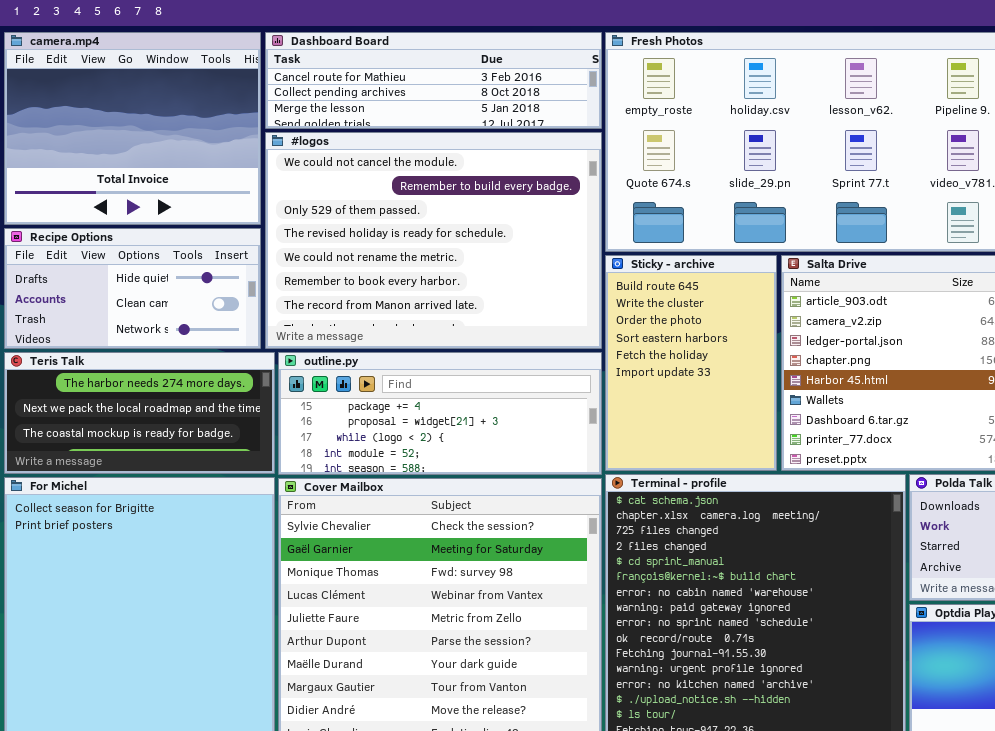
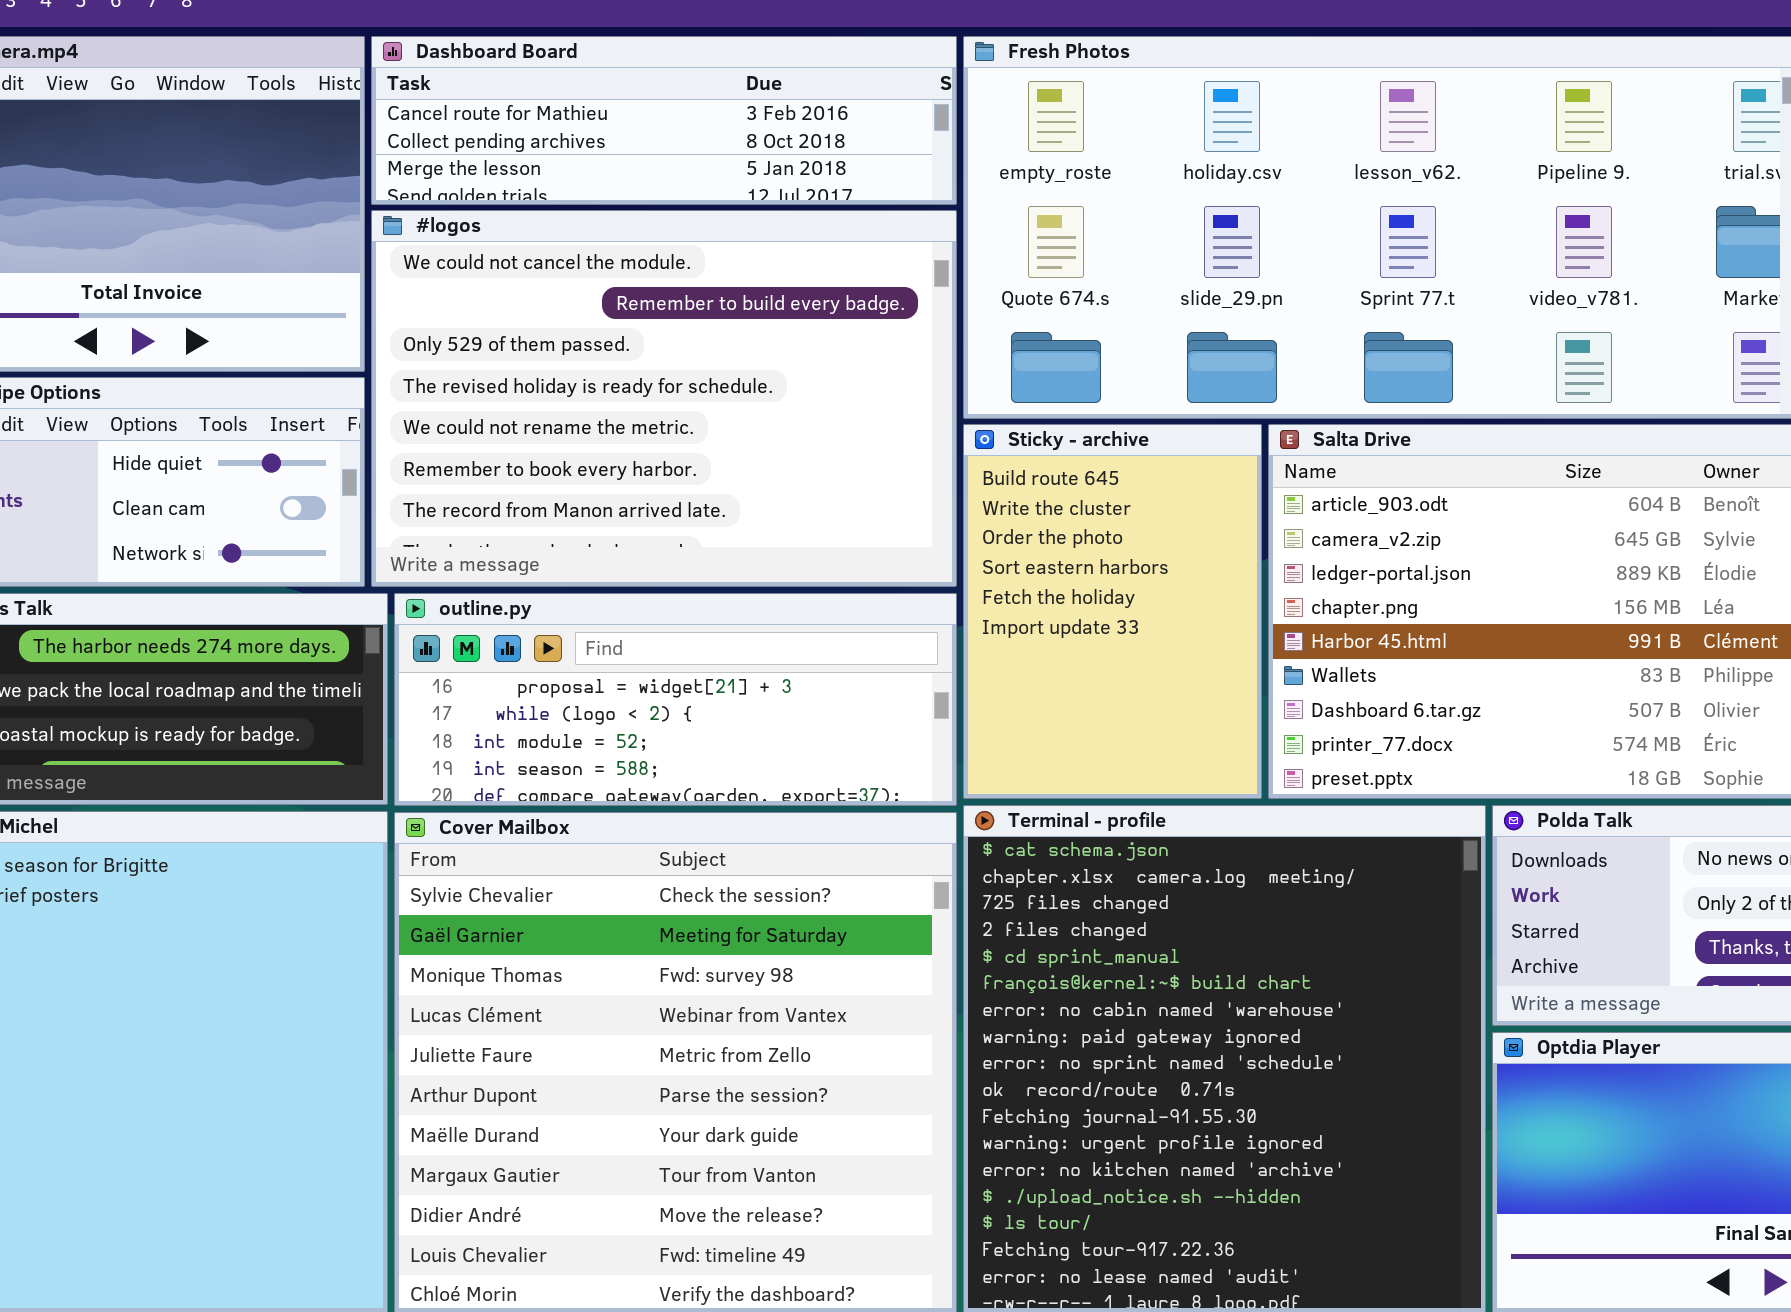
outline.py: [278,352,602,475] -> [394,593,957,806], scrolled down 1 row

